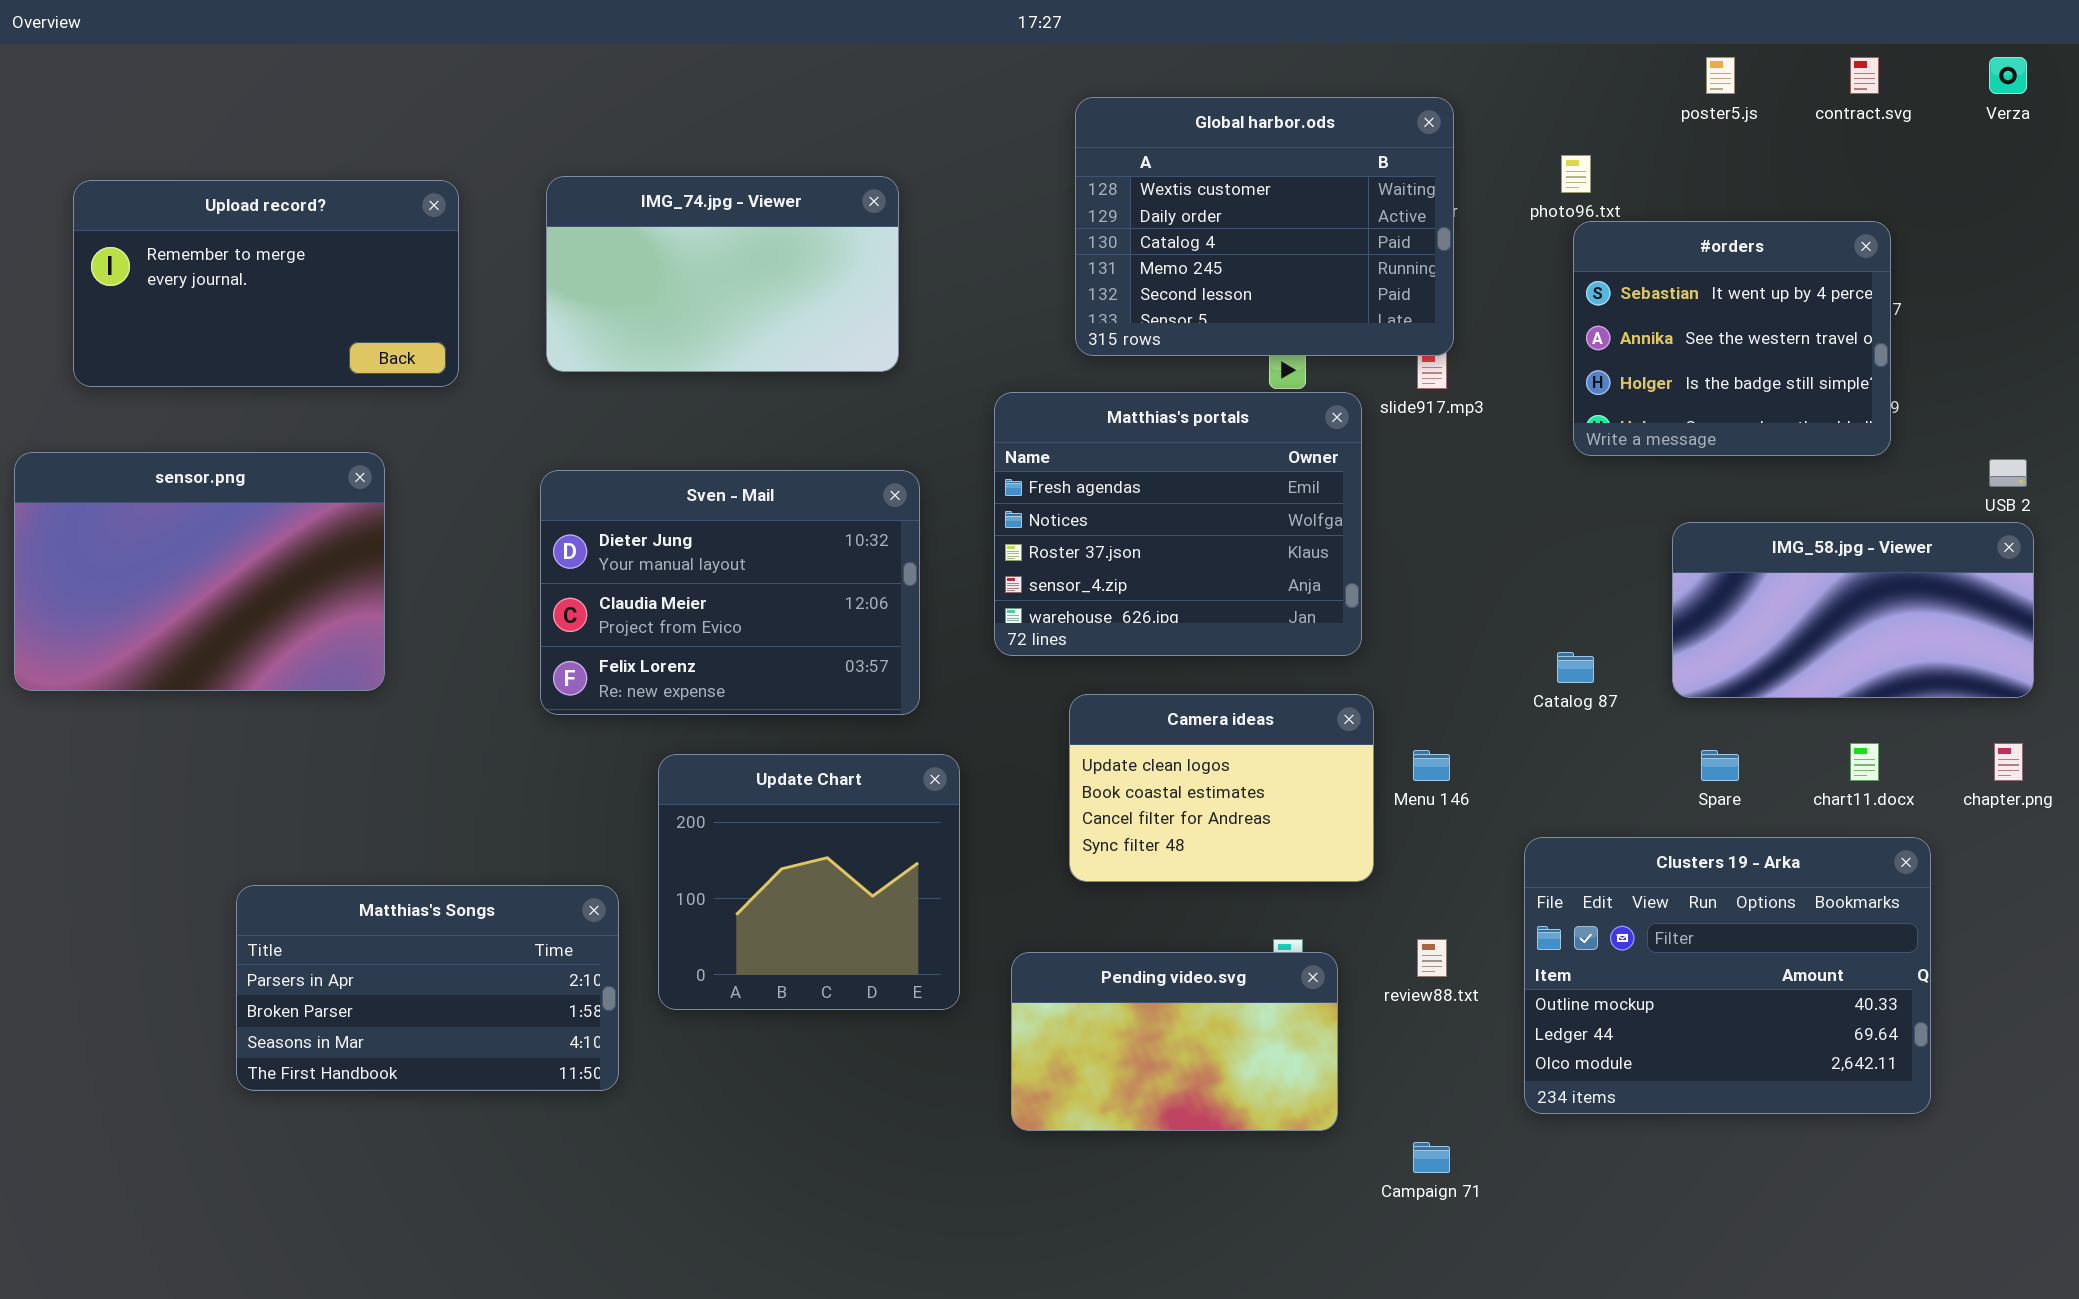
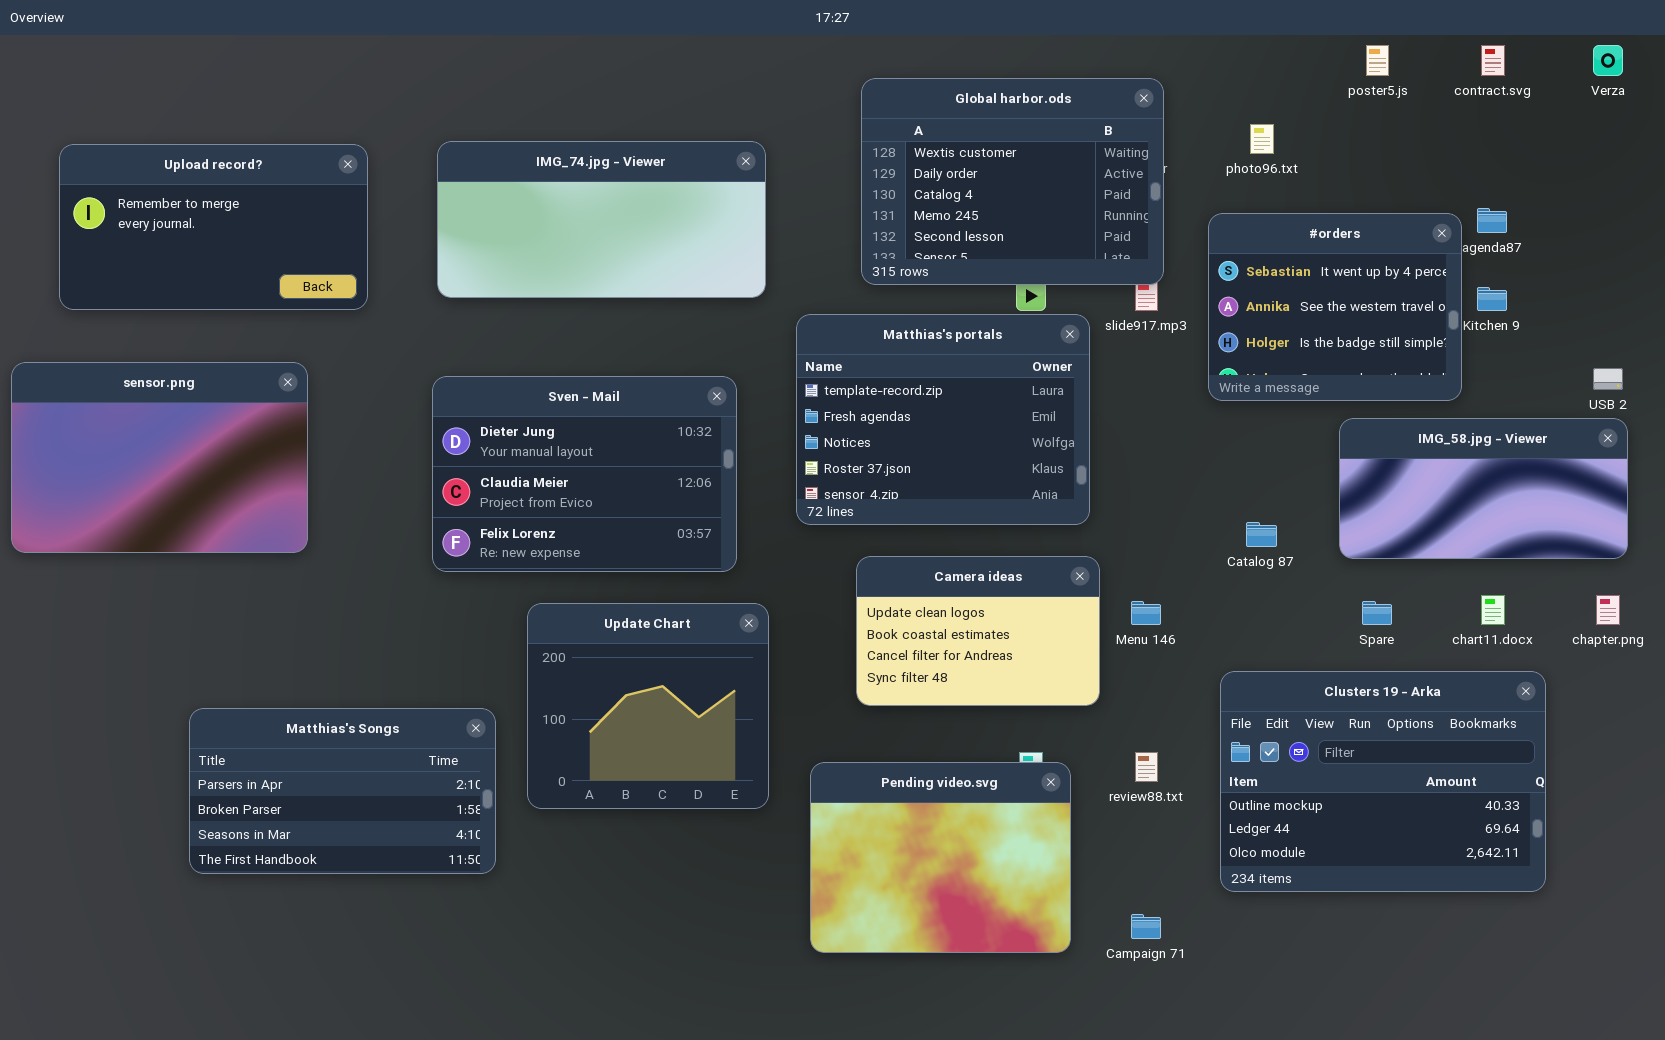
IMG_74.jpg - Viewer: [546,176,899,372] -> [437,141,766,298], resized
#orders: [1573,221,1891,456] -> [1208,213,1462,401], moved
Matthias's portals: [994,392,1362,656] -> [796,314,1090,525], scrolled up 1 row
Pending video.svg: [1011,952,1338,1131] -> [810,762,1071,953], resized

